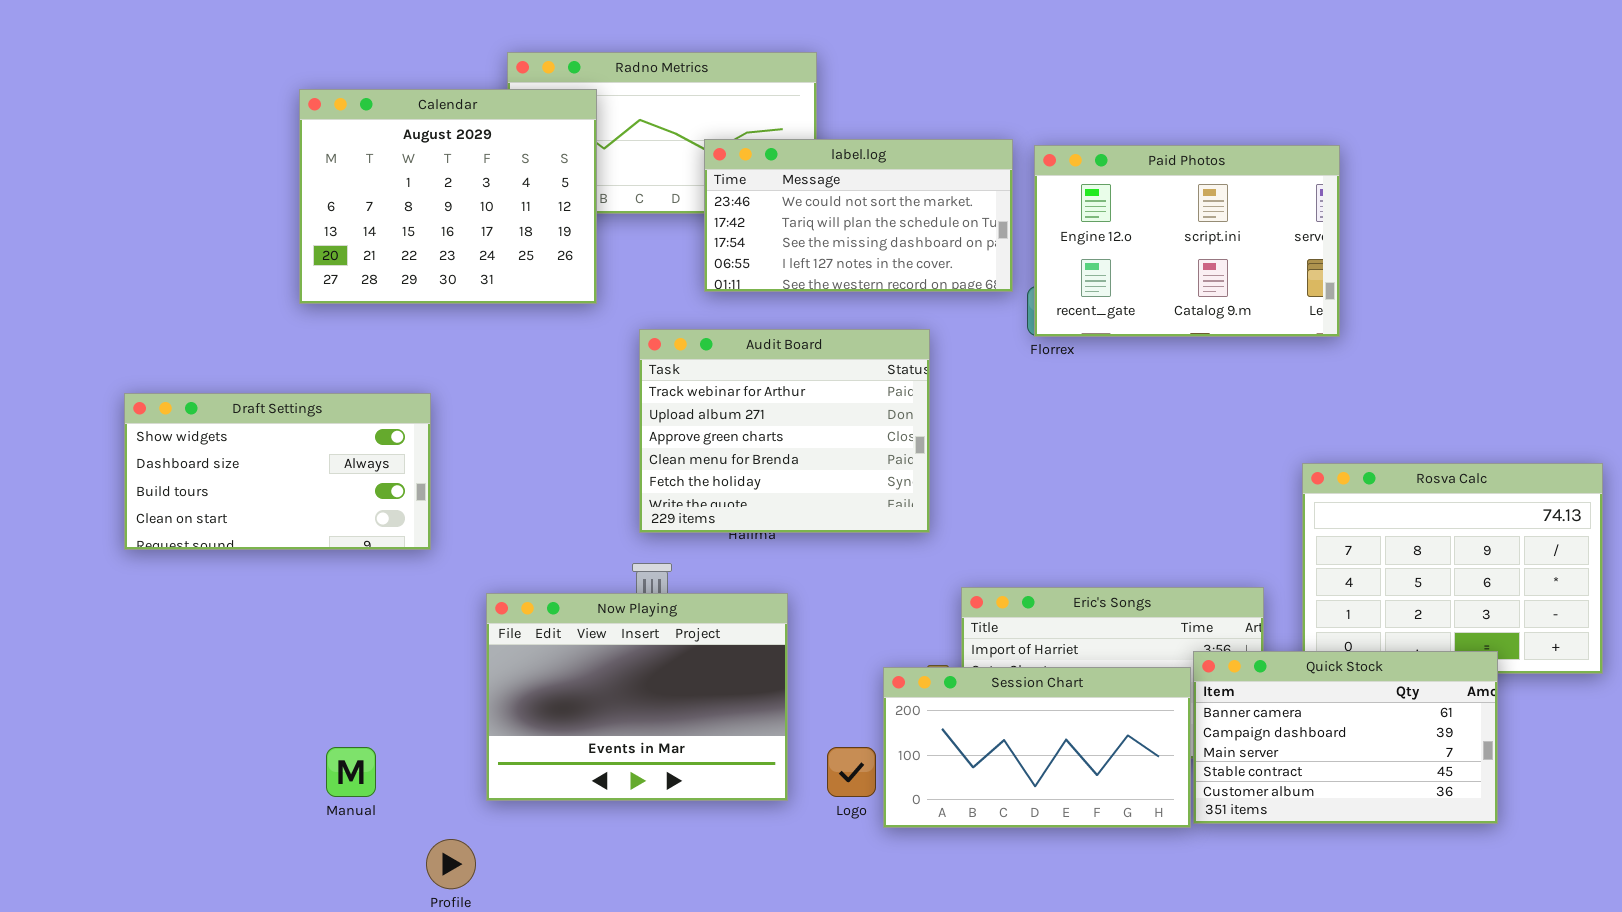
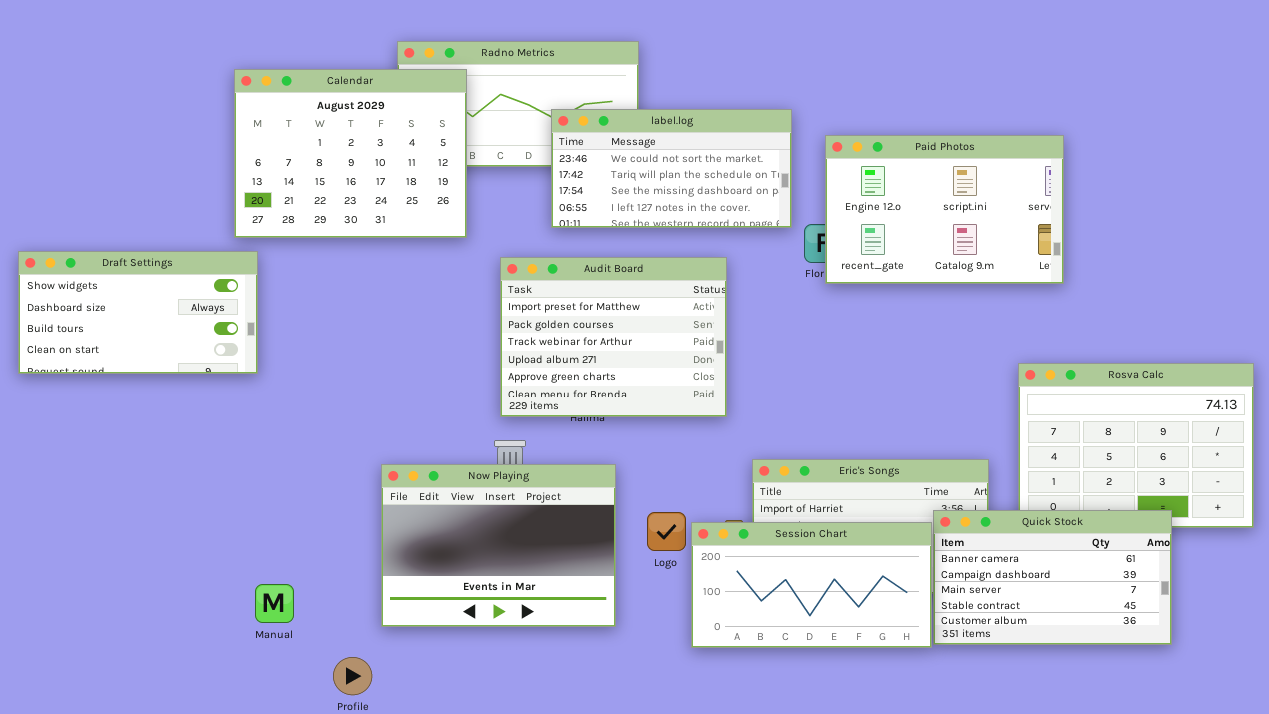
Paid Photos: [1034,145,1340,337] -> [825,135,1064,284], moved
Audit Board: [639,329,930,533] -> [500,257,727,417], scrolled up 2 rows
Draft Settings: [124,393,431,550] -> [18,251,258,374], moved
Logo: [827,747,876,797] -> [647,512,686,551], moved

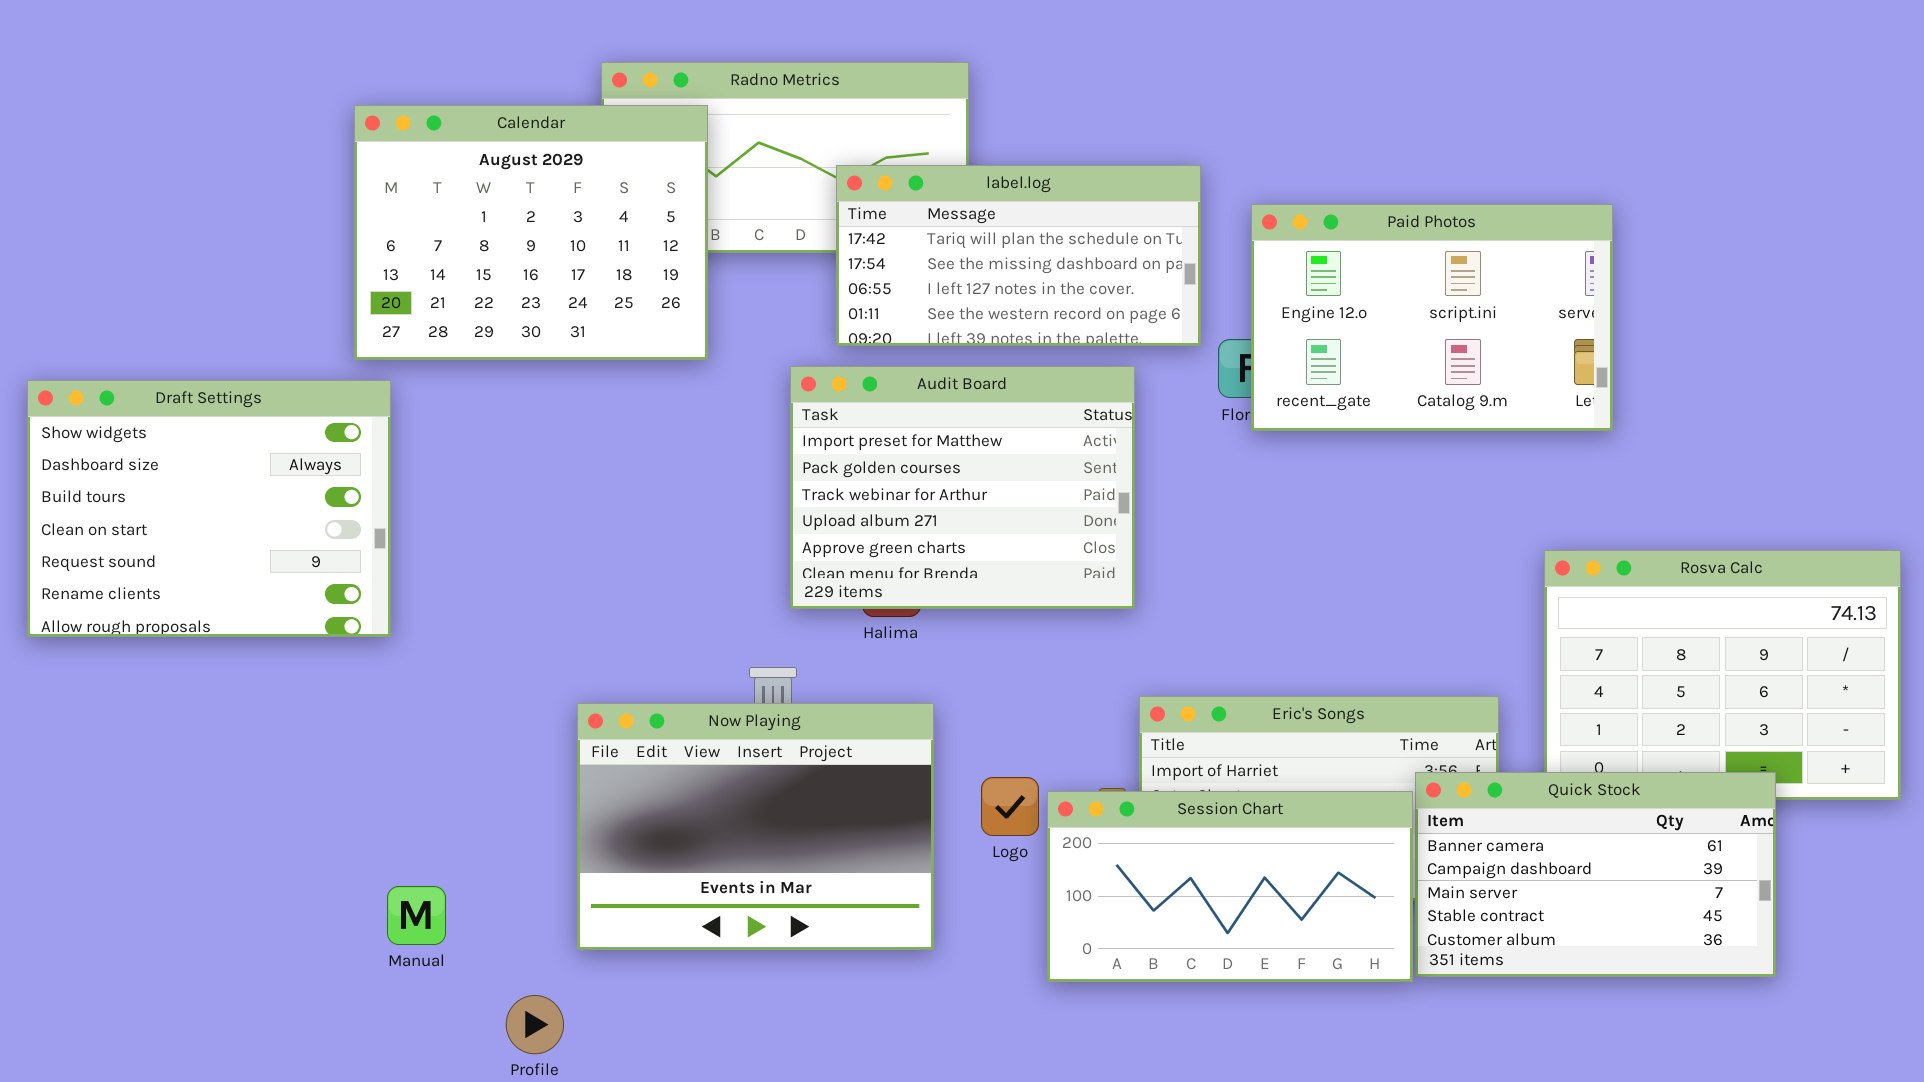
label.log: [551,109,792,228] -> [836,165,1201,346], scrolled down 1 row
Draft Settings: [18,251,258,374] -> [27,380,391,637], resized
Audit Board: [500,257,727,417] -> [790,366,1135,609], moved

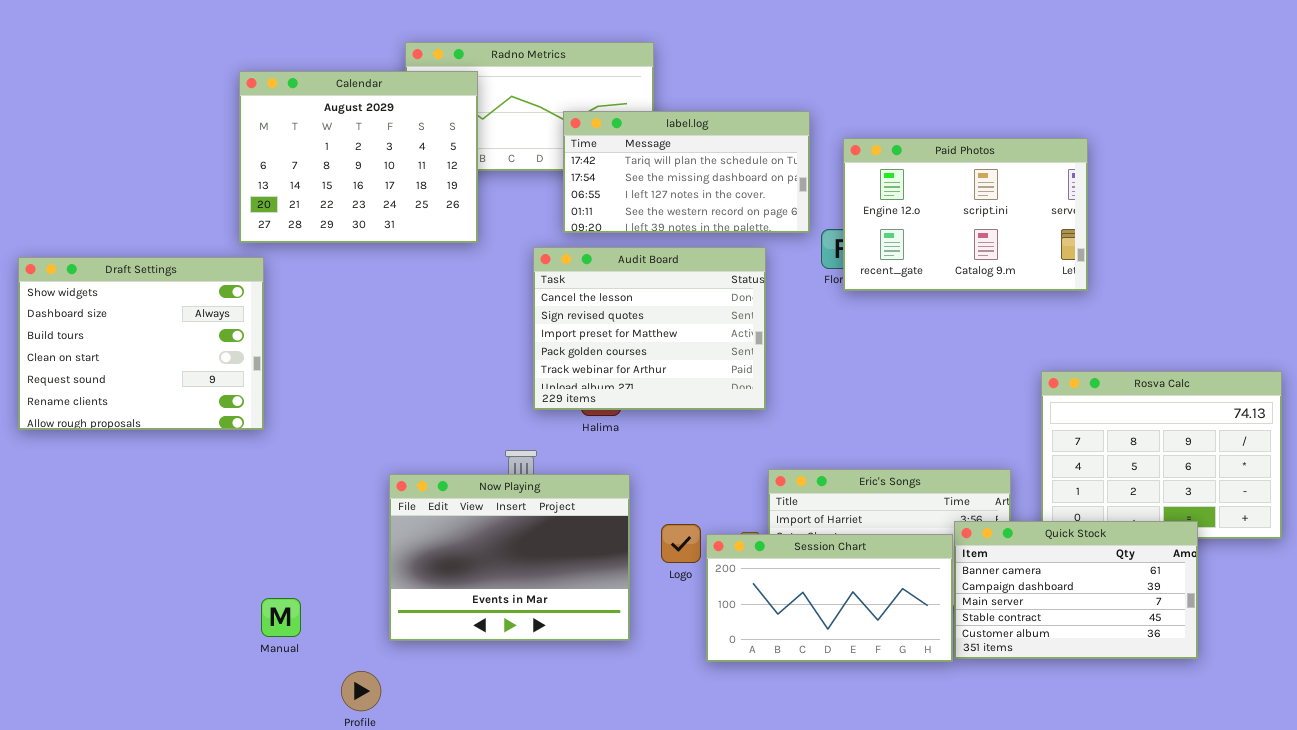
Audit Board: [790,366,1135,609] -> [533,247,766,410], scrolled up 2 rows

